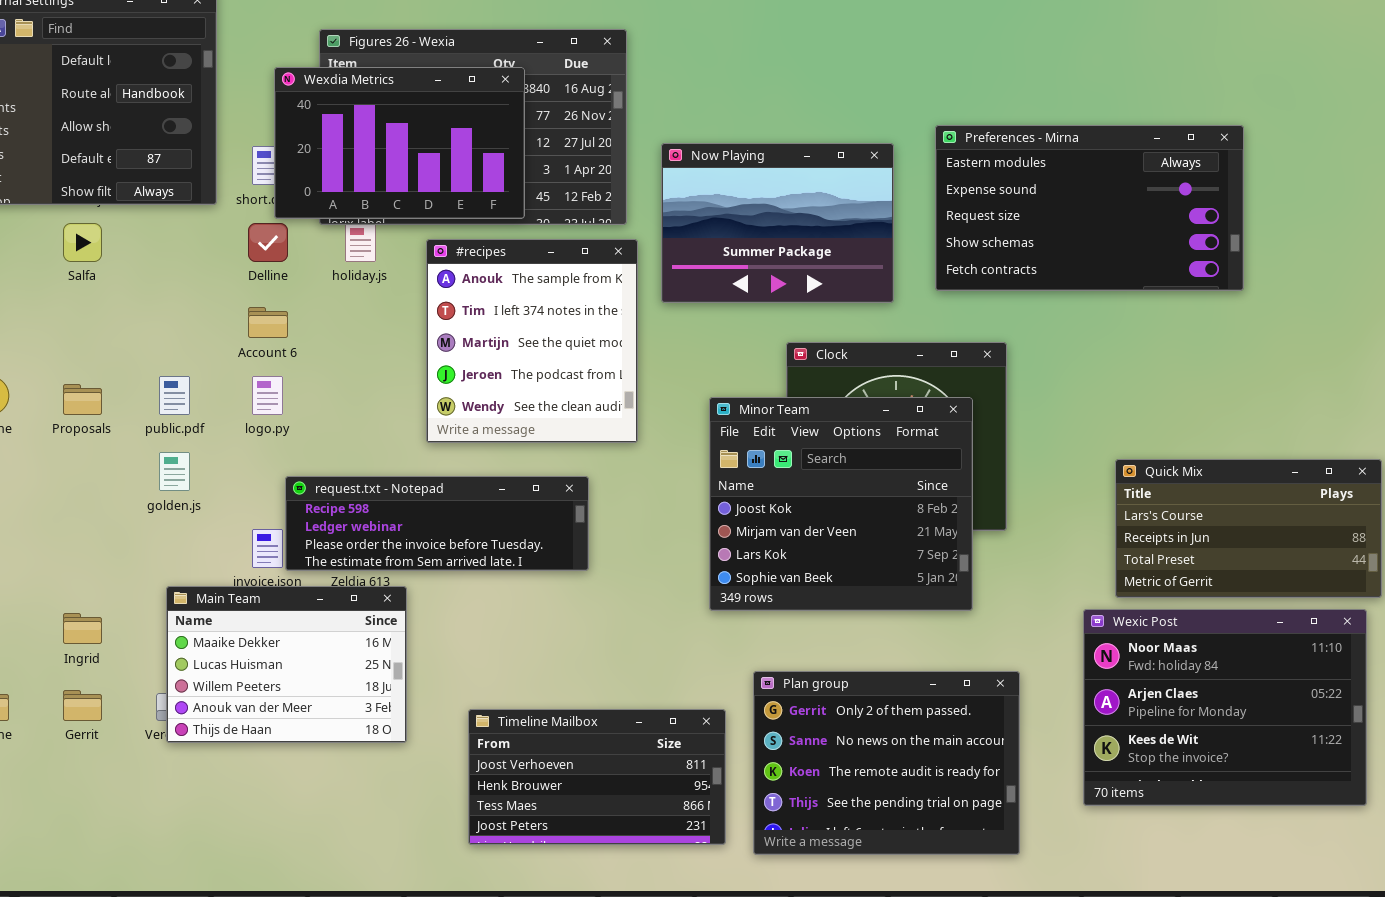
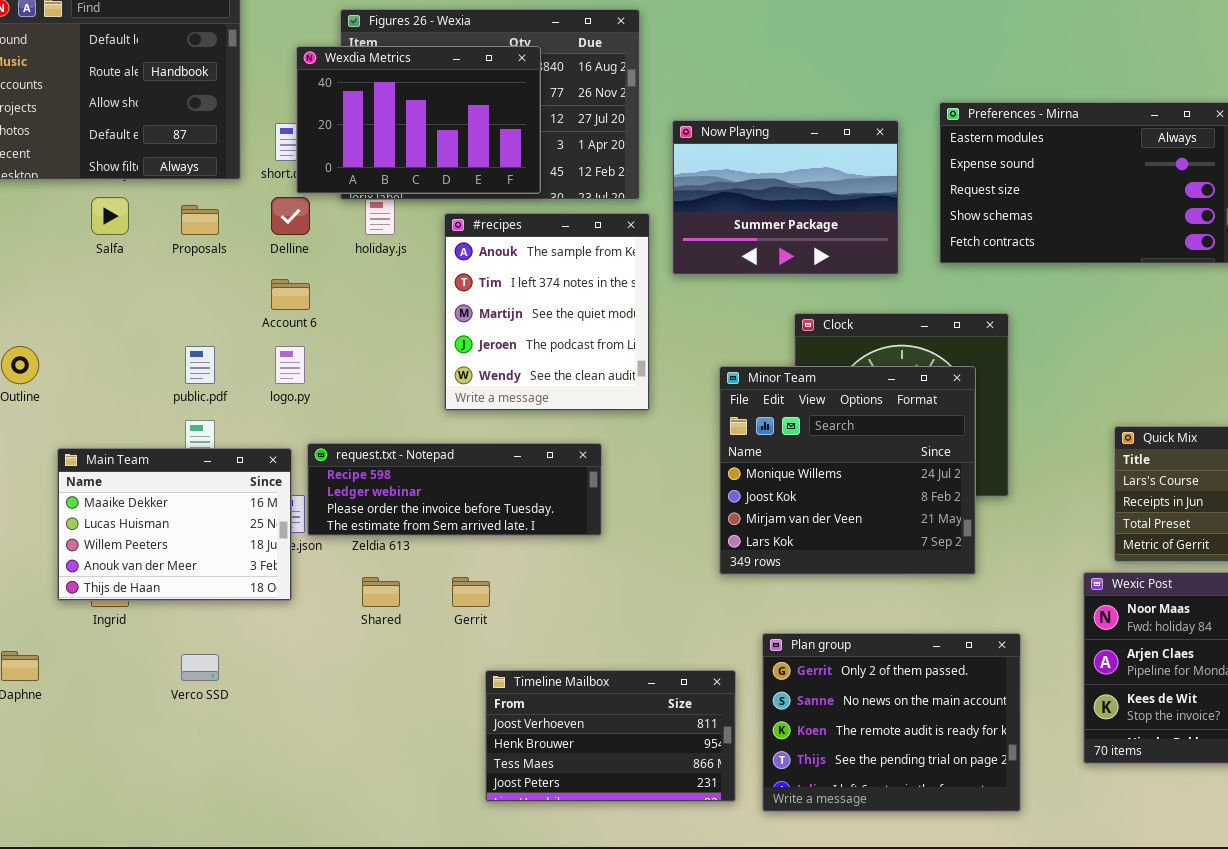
Proposals: [63,384,102,415] -> [181,205,219,235], moved
Minor Team: [709,397,973,611] -> [719,366,976,575], scrolled up 1 row
Main Team: [166,586,407,743] -> [57,448,292,601], moved
Gerrit: [63,690,102,721] -> [452,577,490,607], moved

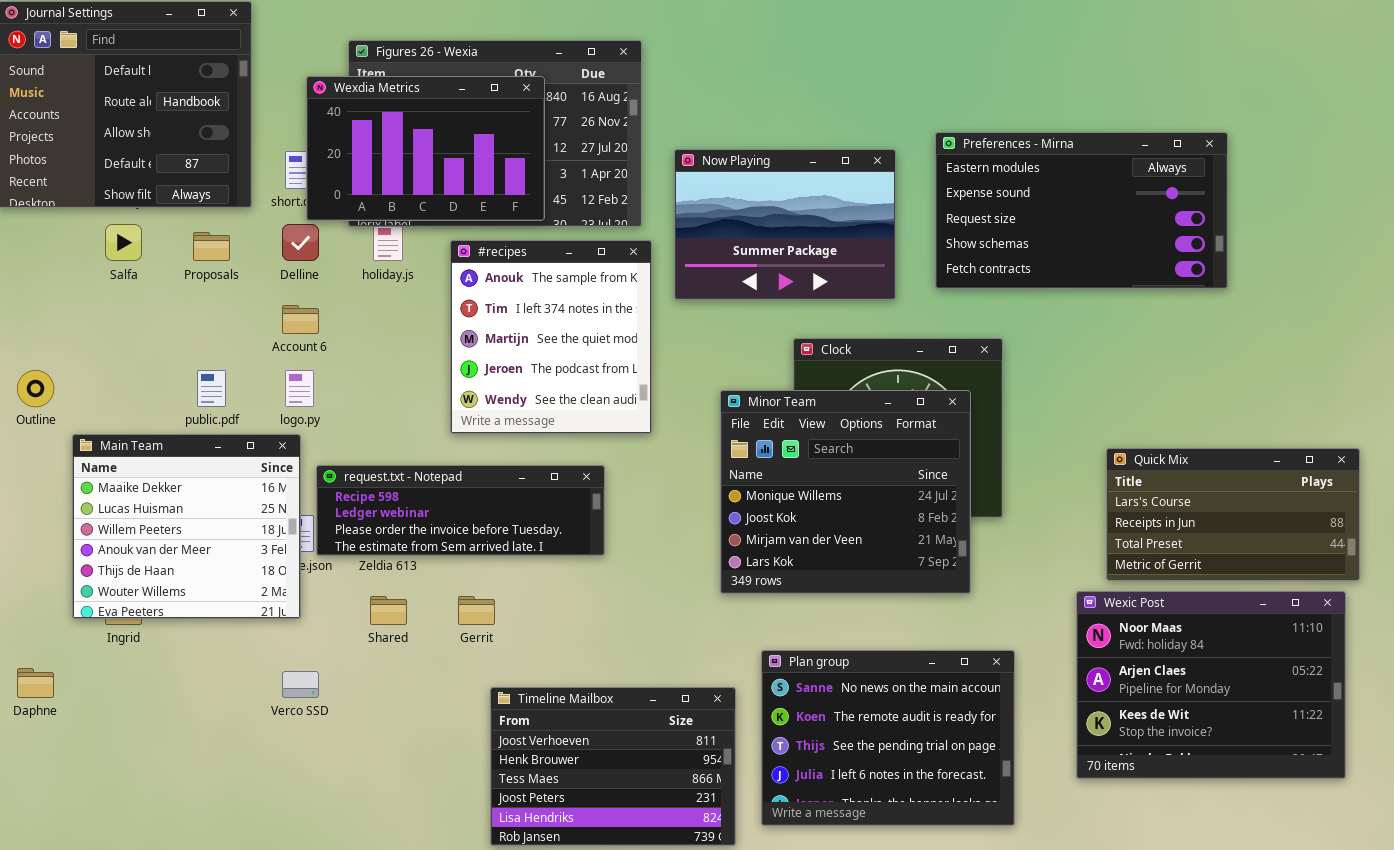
Main Team: [57,448,292,601] -> [72,434,301,619], resized
Plan group: [762,633,1021,812] -> [761,650,1015,826], scrolled down 1 row
Verco SSD: [181,654,219,681] -> [282,671,319,698], moved
Timeline Mailbox: [485,670,736,802] -> [490,687,736,846], resized

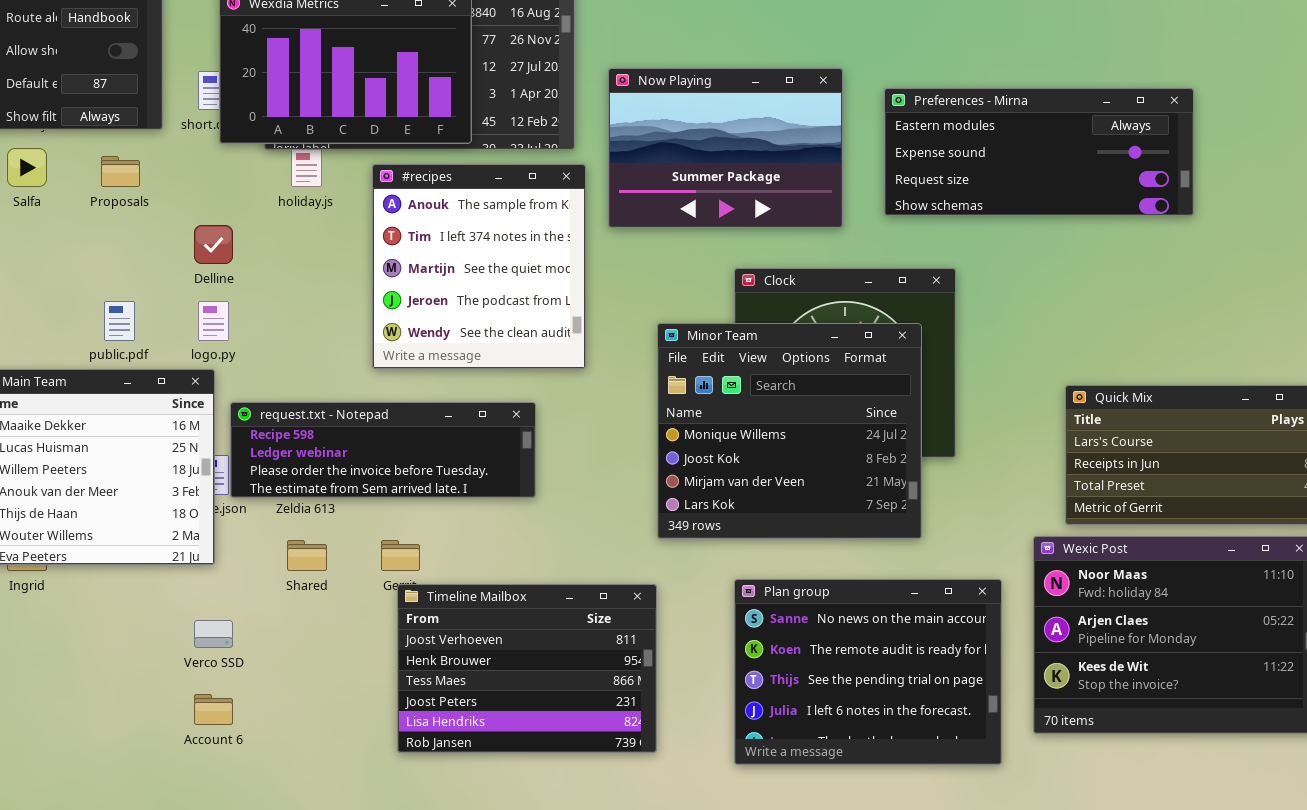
Preferences - Mirna: [935,132,1228,289] -> [884,88,1194,216], resized
Delline: [282,224,319,261] -> [194,225,233,264], moved
Account 6: [282,305,319,334] -> [194,694,233,725], moved
Plan group: [761,650,1015,826] -> [734,579,1002,765], moved
Timeline Mailbox: [490,687,736,846] -> [397,584,657,753], moved

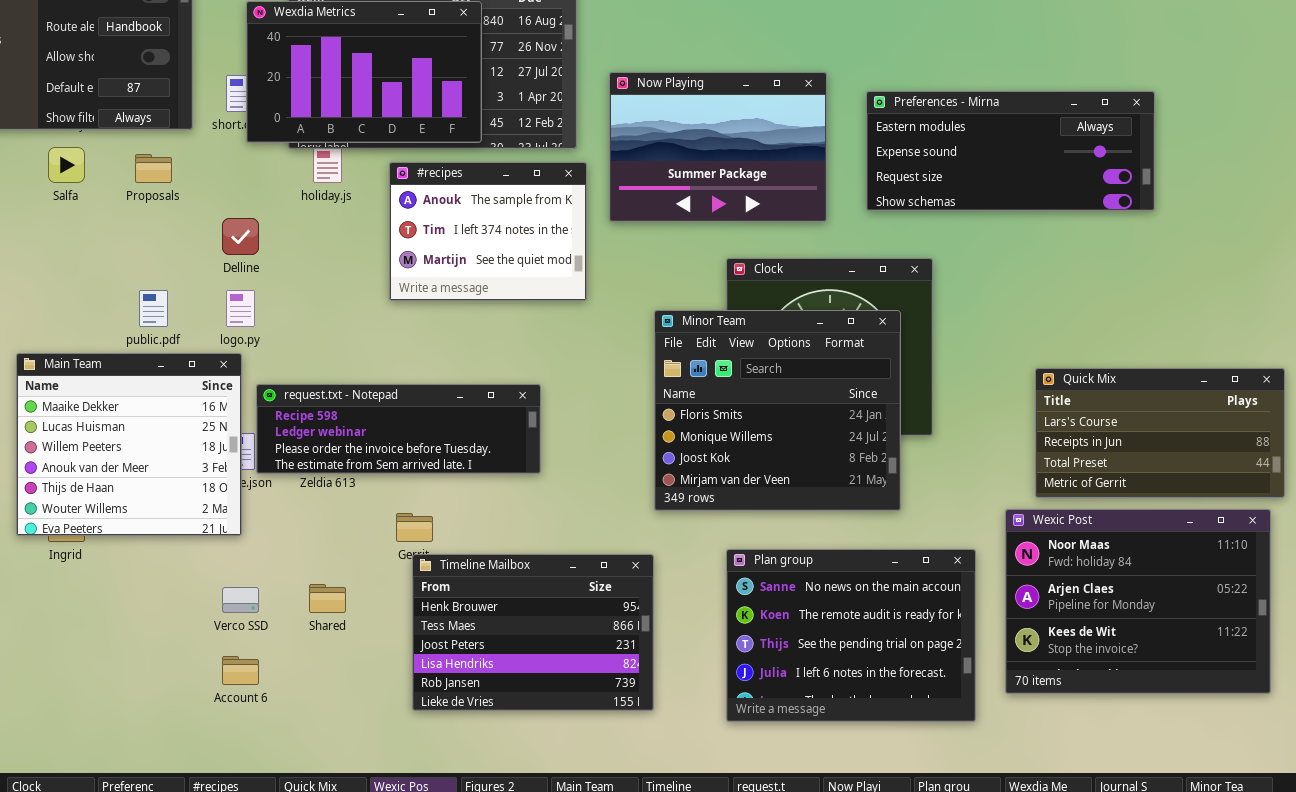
#recipes: [372,164,586,369] -> [389,162,587,301], resized
Minor Team: [657,323,922,539] -> [654,310,901,511], scrolled up 1 row
Shared: [287,540,327,571] -> [309,584,346,613], moved
Timeline Mailbox: [397,584,657,753] -> [412,554,654,711], scrolled down 1 row

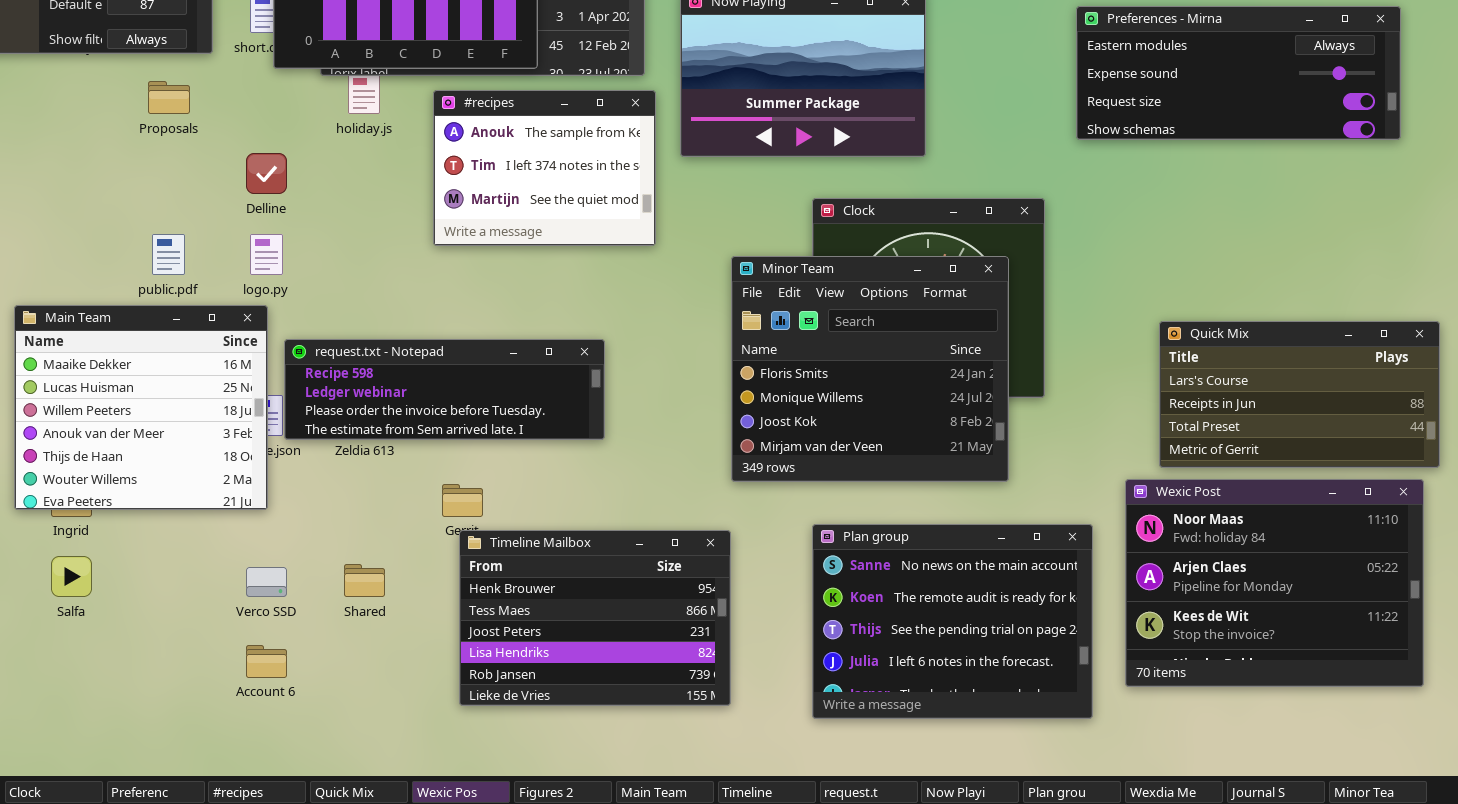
Preferences - Mirna: [866,91,1155,211] -> [1076,6,1401,140], moved
Salfa: [48,147,85,183] -> [51,556,92,597], moved

